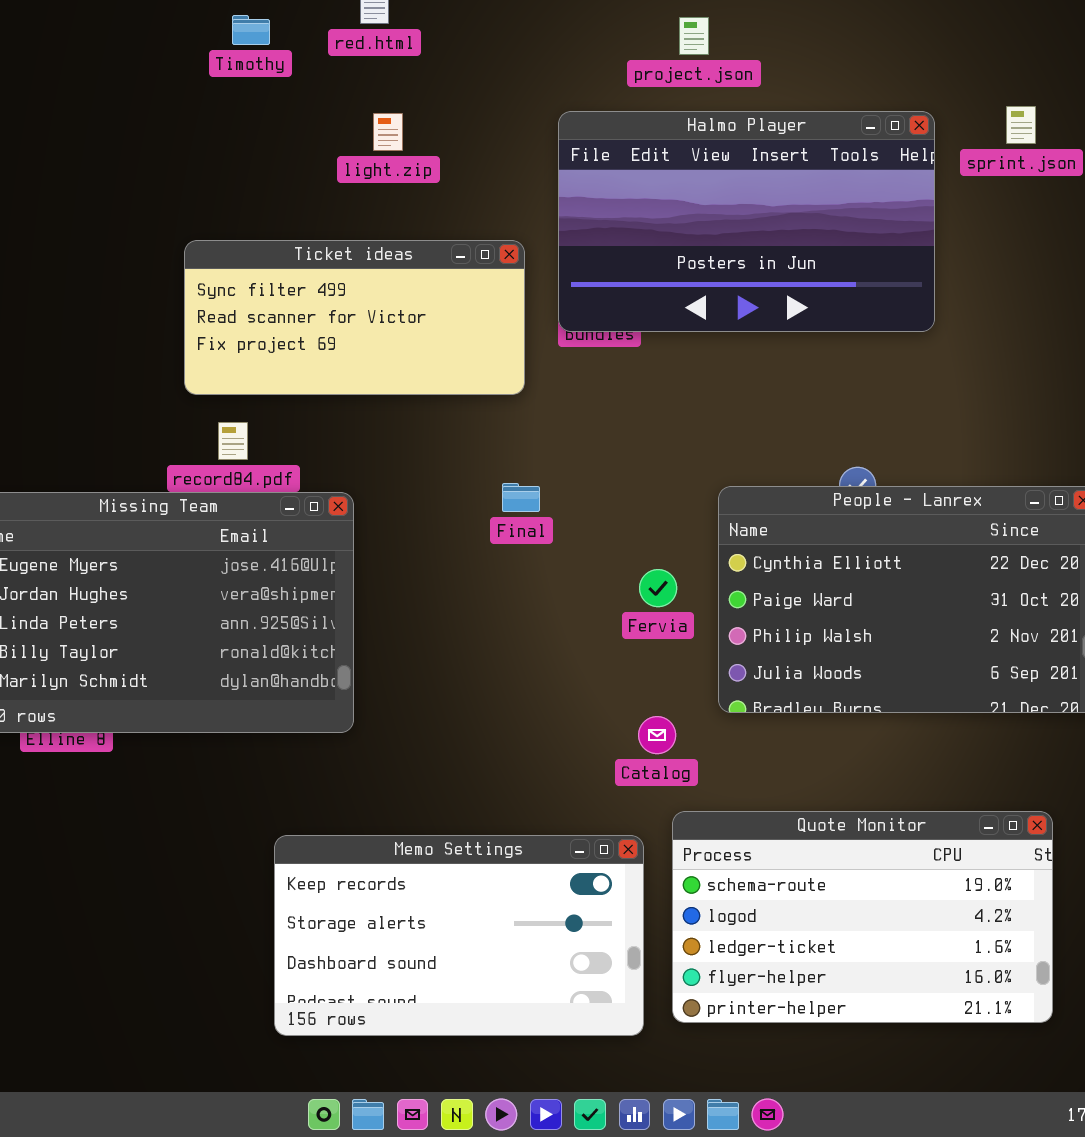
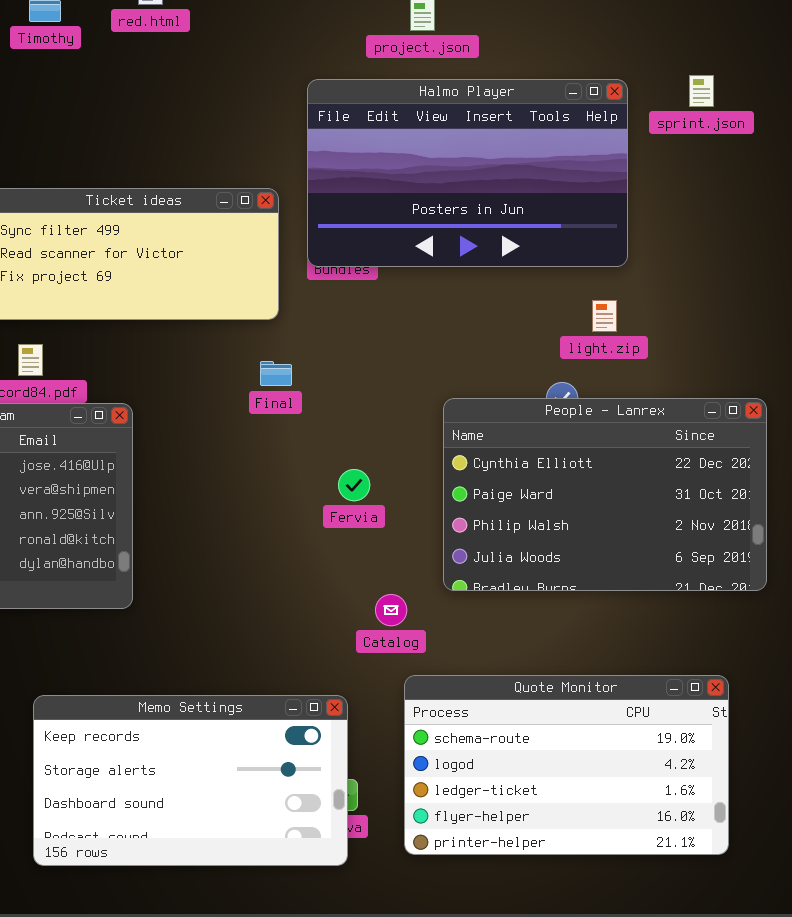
light.zip: [373,113,403,151] -> [592,300,617,332], moved
Final: [502,483,540,512] -> [260,361,292,386], moved
Fervia: [639,569,677,607] -> [338,469,370,501], moved
Memo Settings: [274,835,644,1036] -> [33,695,348,866], moved

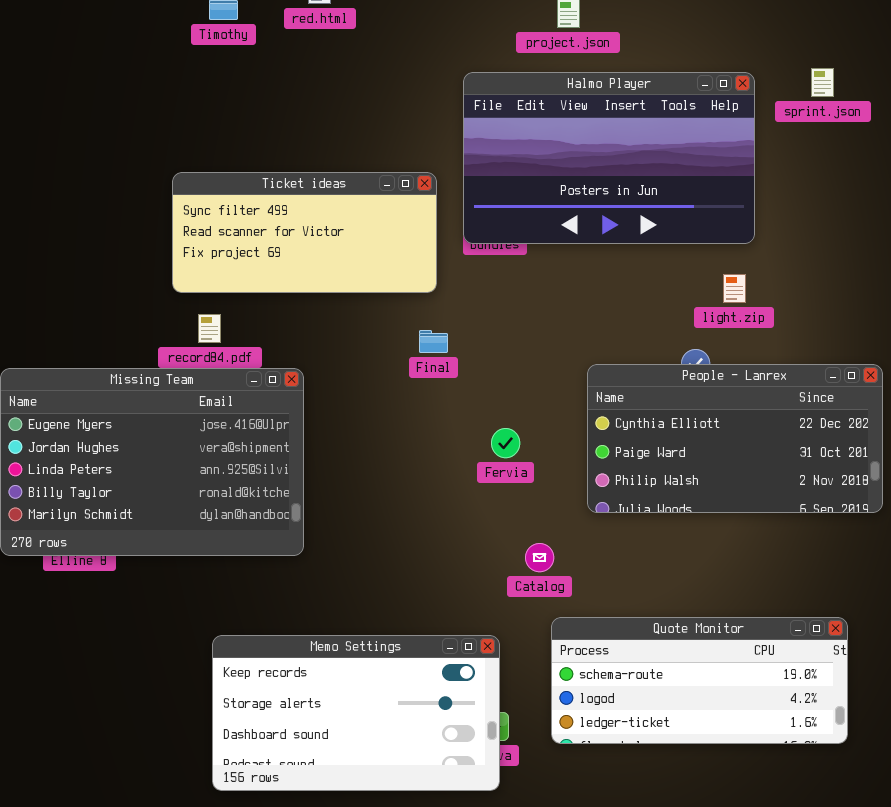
People - Lanrex: [443,398,767,591] -> [587,364,883,513], resized
Quote Monitor: [404,675,729,855] -> [551,617,848,744], resized

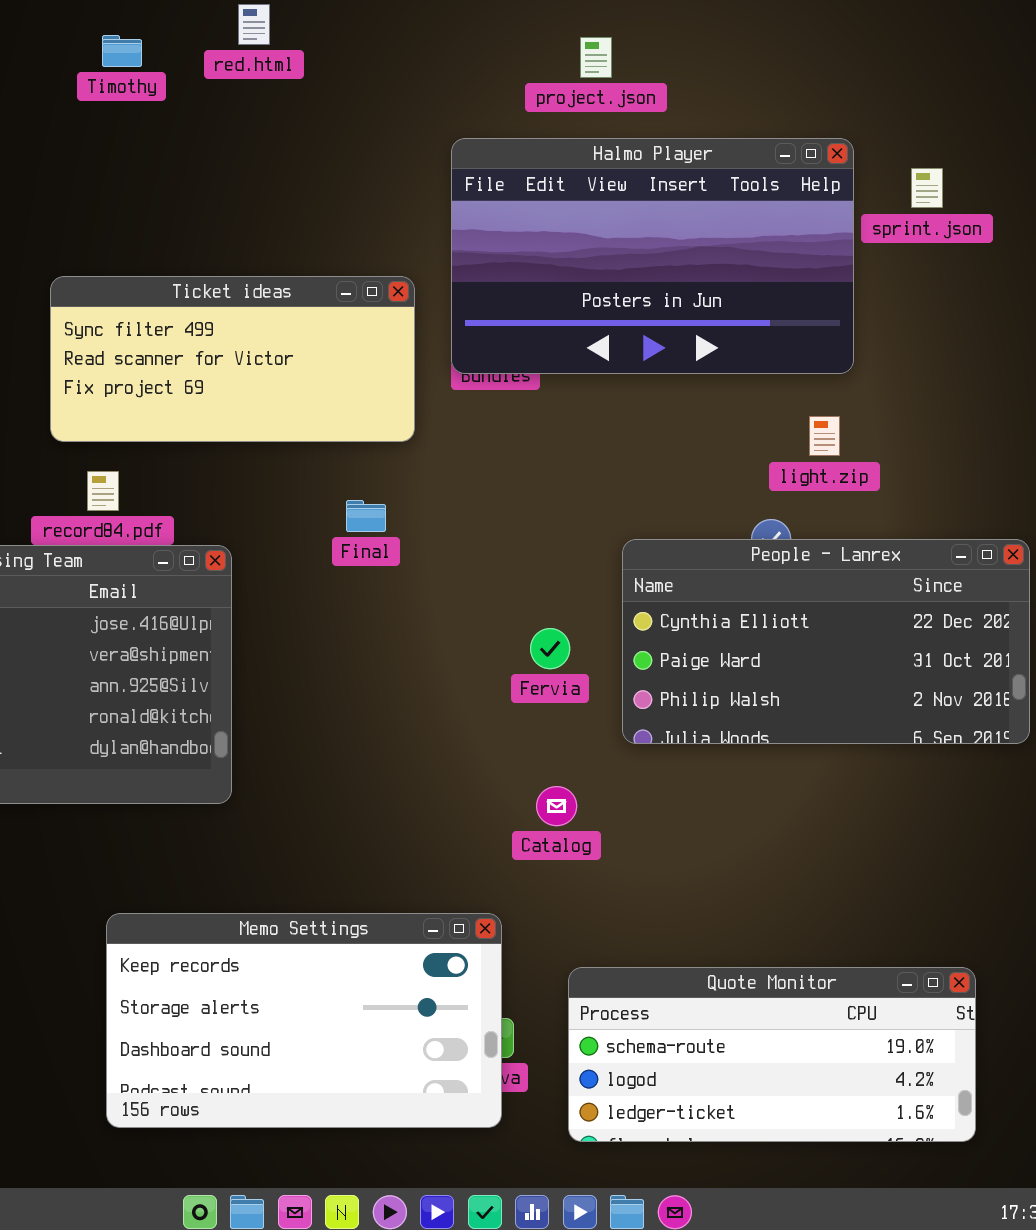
sprint.json: [811,68,834,97] -> [911,168,943,208], moved
Final: [419,330,448,353] -> [346,500,386,532], moved
Fervia: [491,428,520,458] -> [530,628,570,669], moved
Quote Monitor: [551,617,848,744] -> [568,967,976,1142], moved

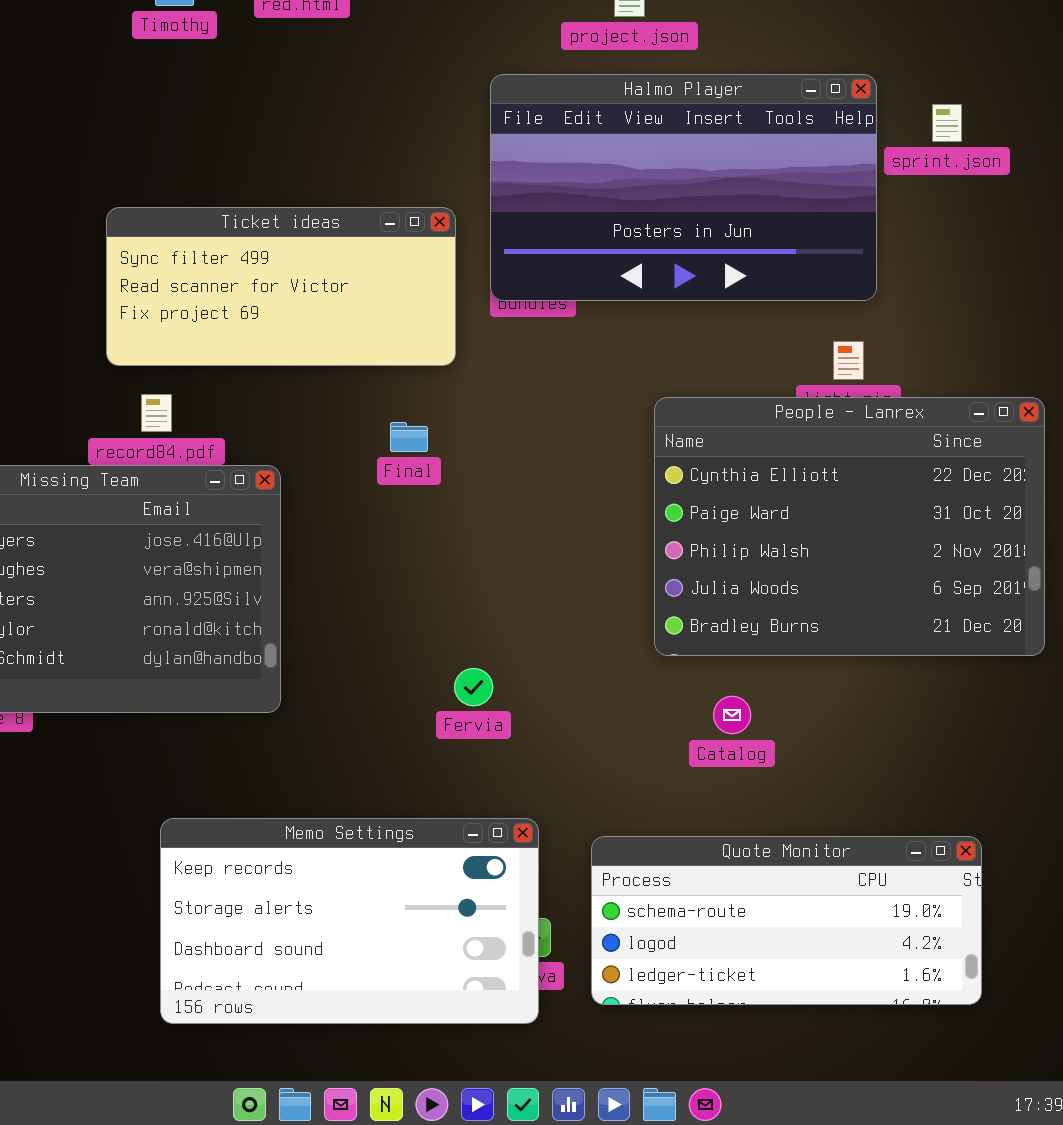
People - Lanrex: [622,539,1030,744] -> [654,397,1045,656], resized
Fervia: [530,628,570,669] -> [454,668,493,706], moved
Catalog: [536,786,577,826] -> [713,696,751,734], moved
Quote Monitor: [568,967,976,1142] -> [591,836,982,1005], moved

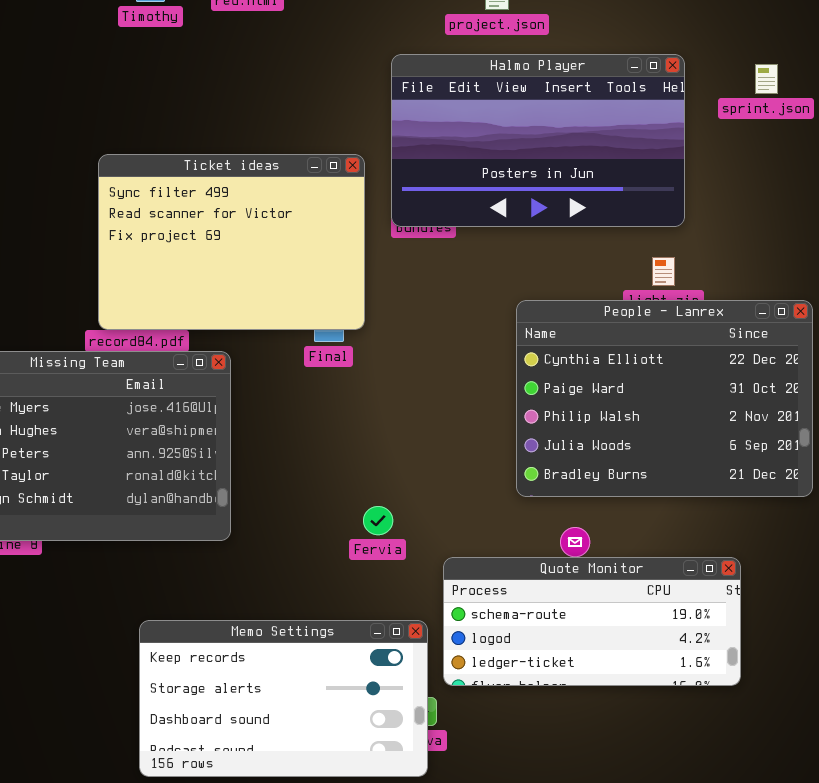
sprint.json: [932,104,962,142] -> [755,64,778,94], moved
Ticket ideas: [106,207,456,366] -> [98,154,365,330], resized
Quote Monitor: [591,836,982,1005] -> [443,557,741,686], moved

